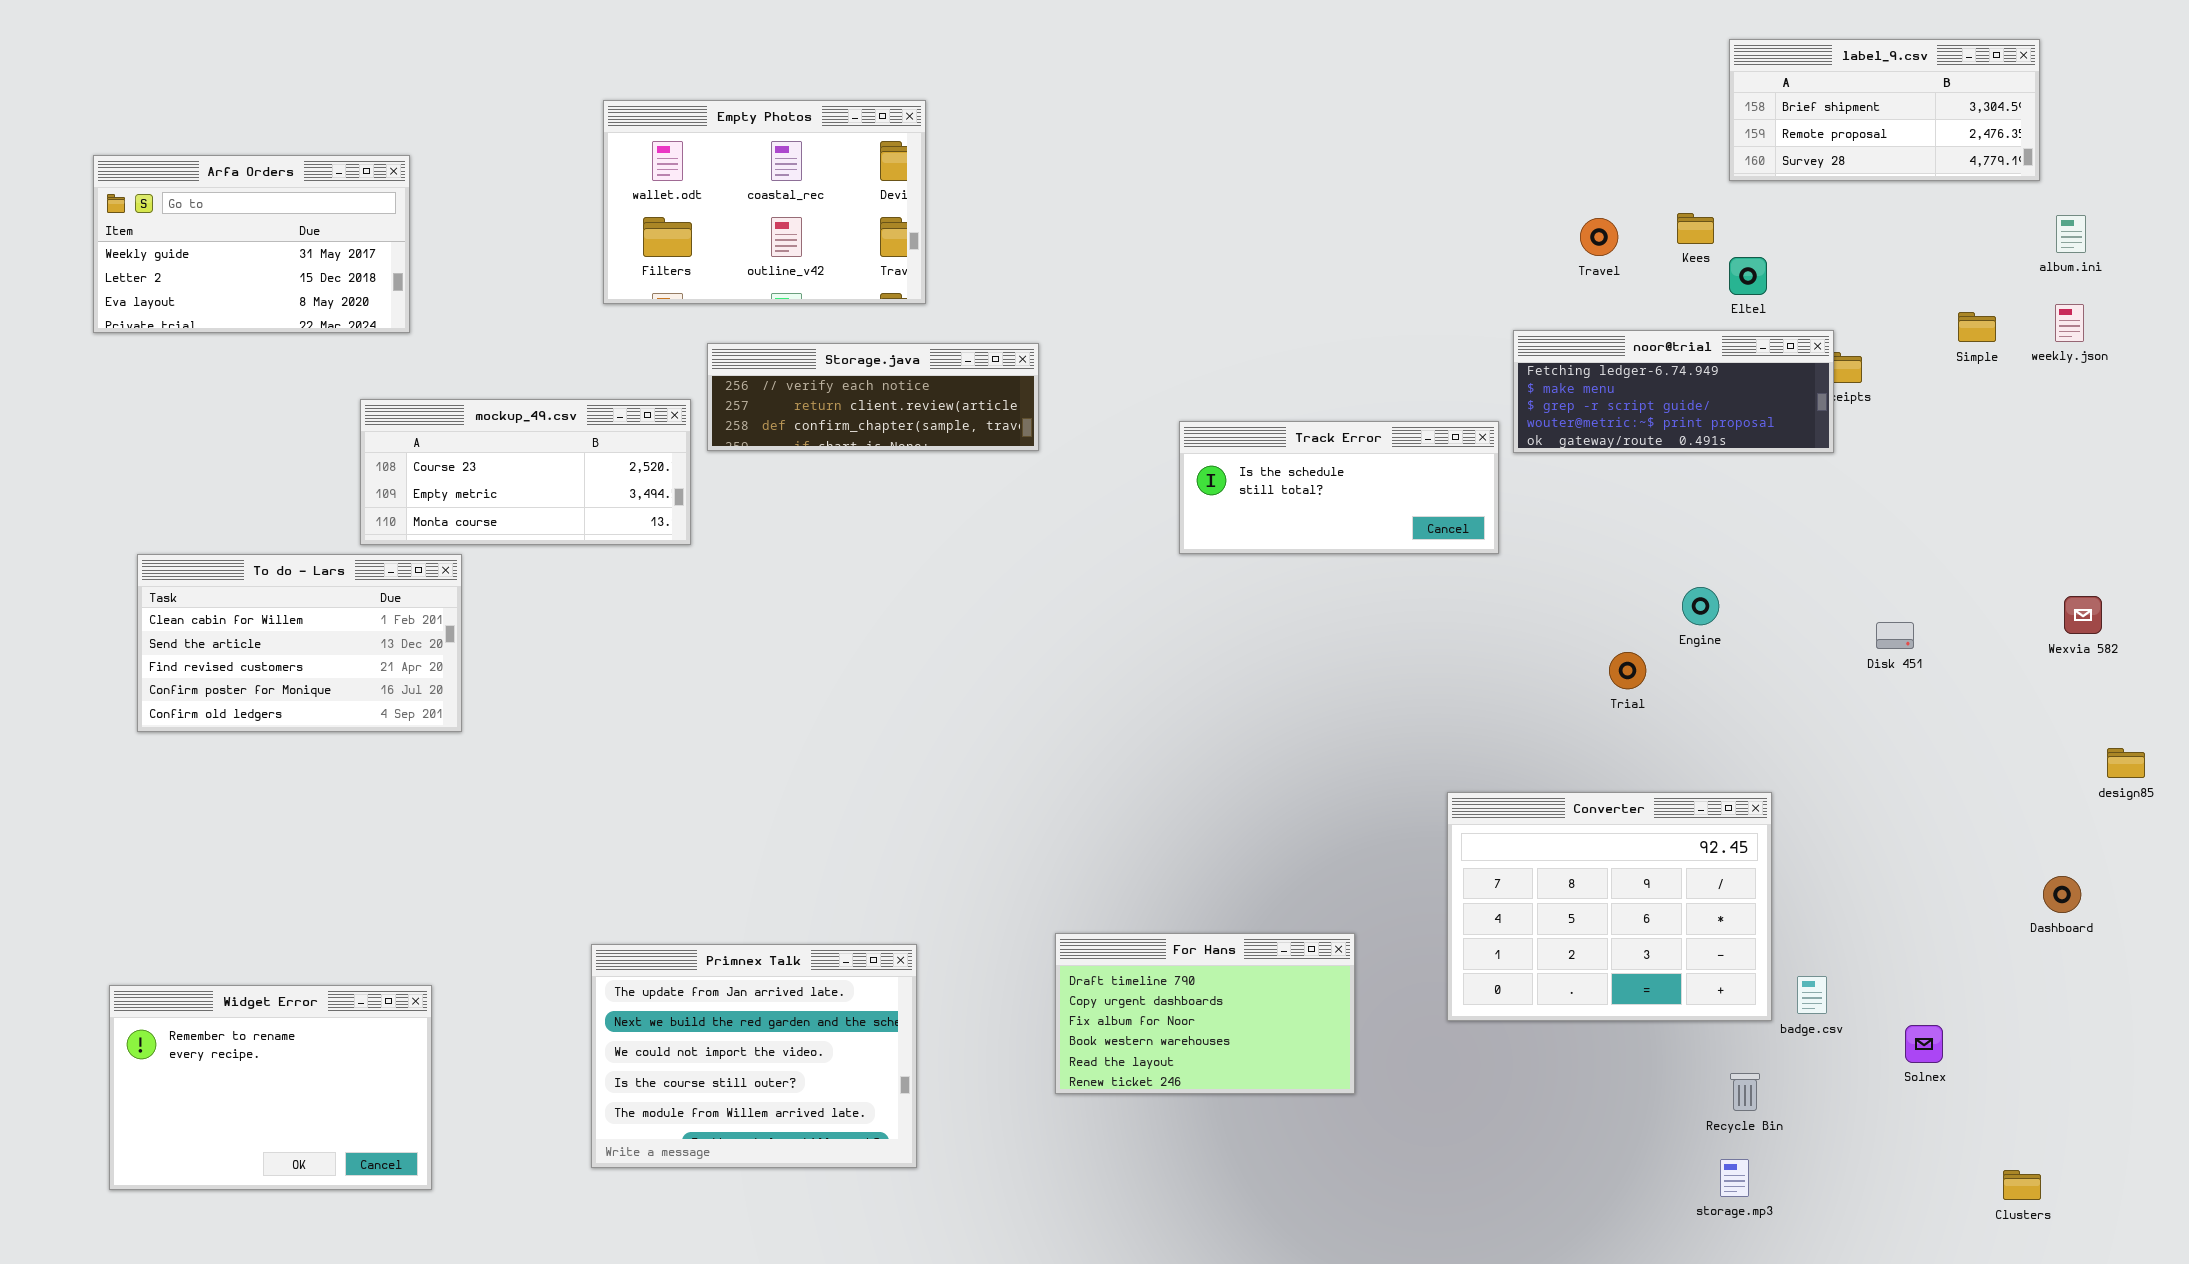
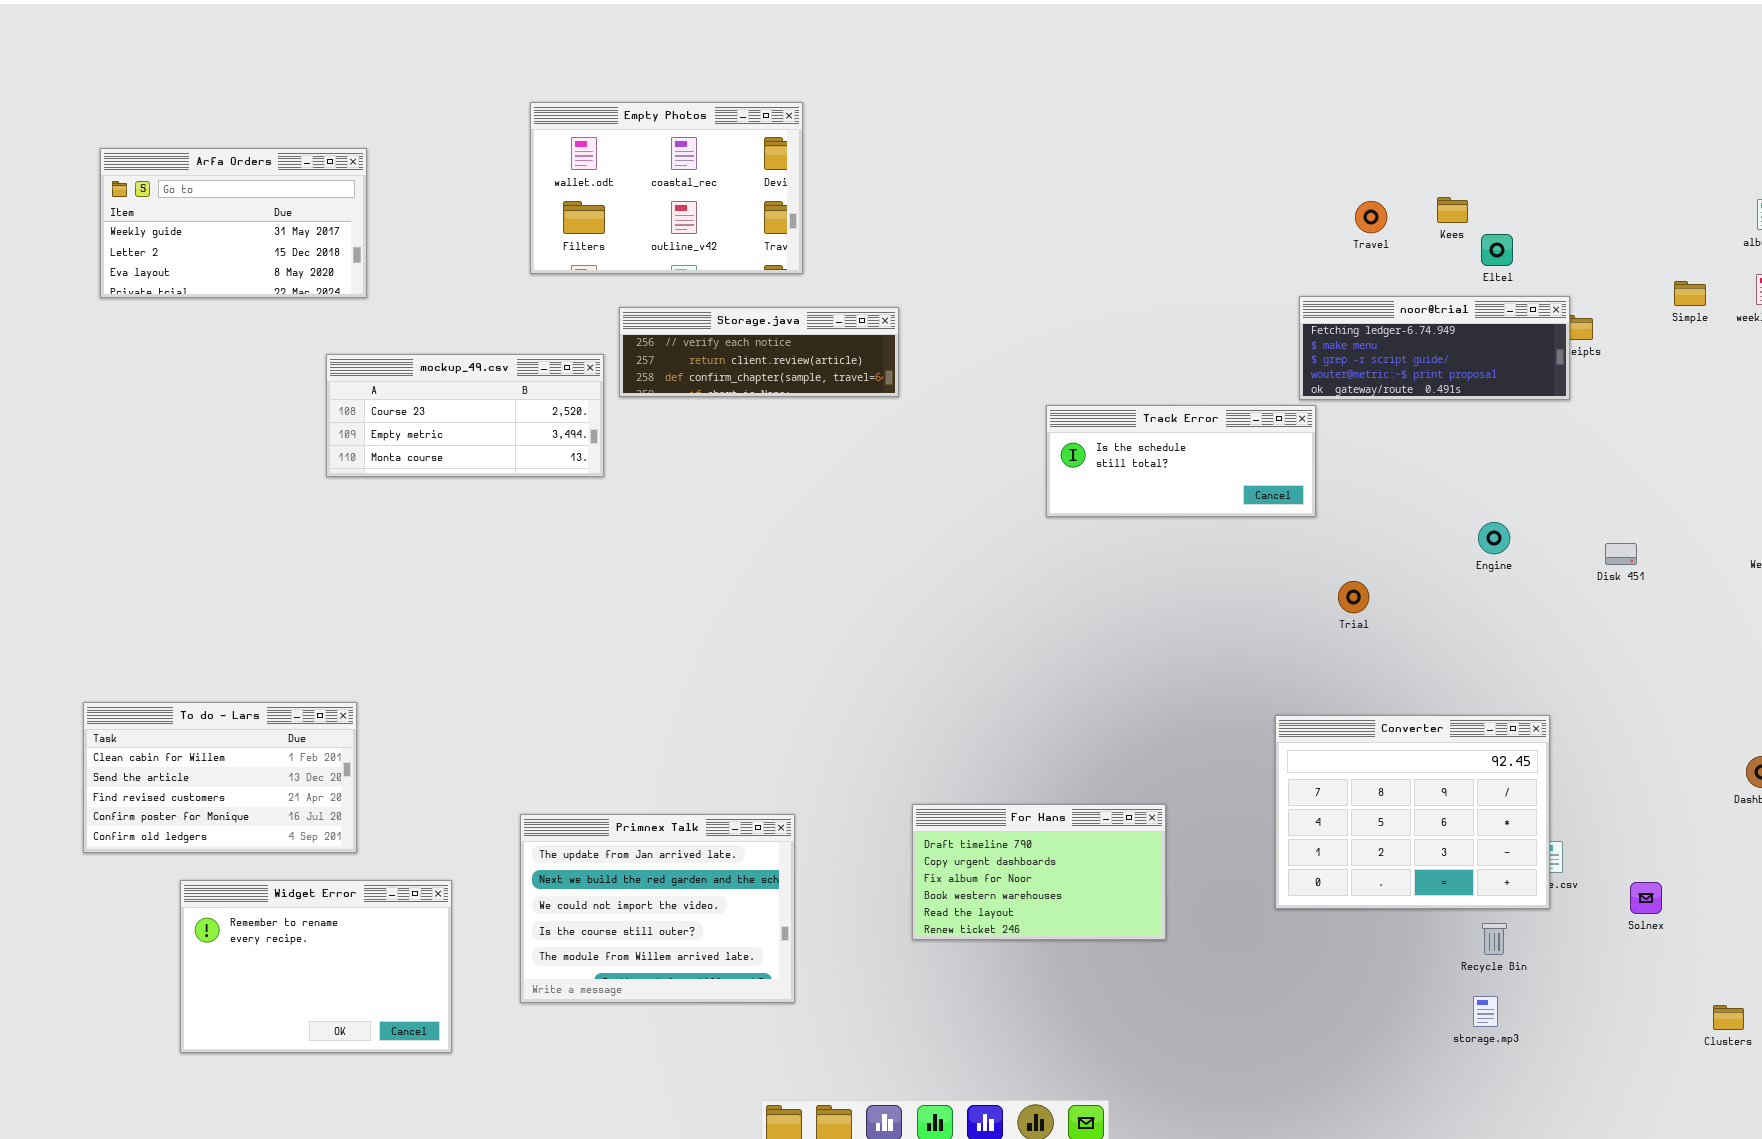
label_9.csv: [1729,39,2040,181] -> none, closed
Track Error: [1179,421,1499,554] -> [1046,405,1316,517], moved
To do - Lars: [137,554,462,732] -> [83,702,357,853], moved
Engine: [1682,587,1719,625] -> [1478,522,1510,554], moved
Trial: [1609,652,1646,689] -> [1338,581,1369,613], moved
Converter: [1447,792,1772,1021] -> [1275,715,1550,909], moved
Widget Error: [109,985,432,1190] -> [180,880,452,1053], moved

